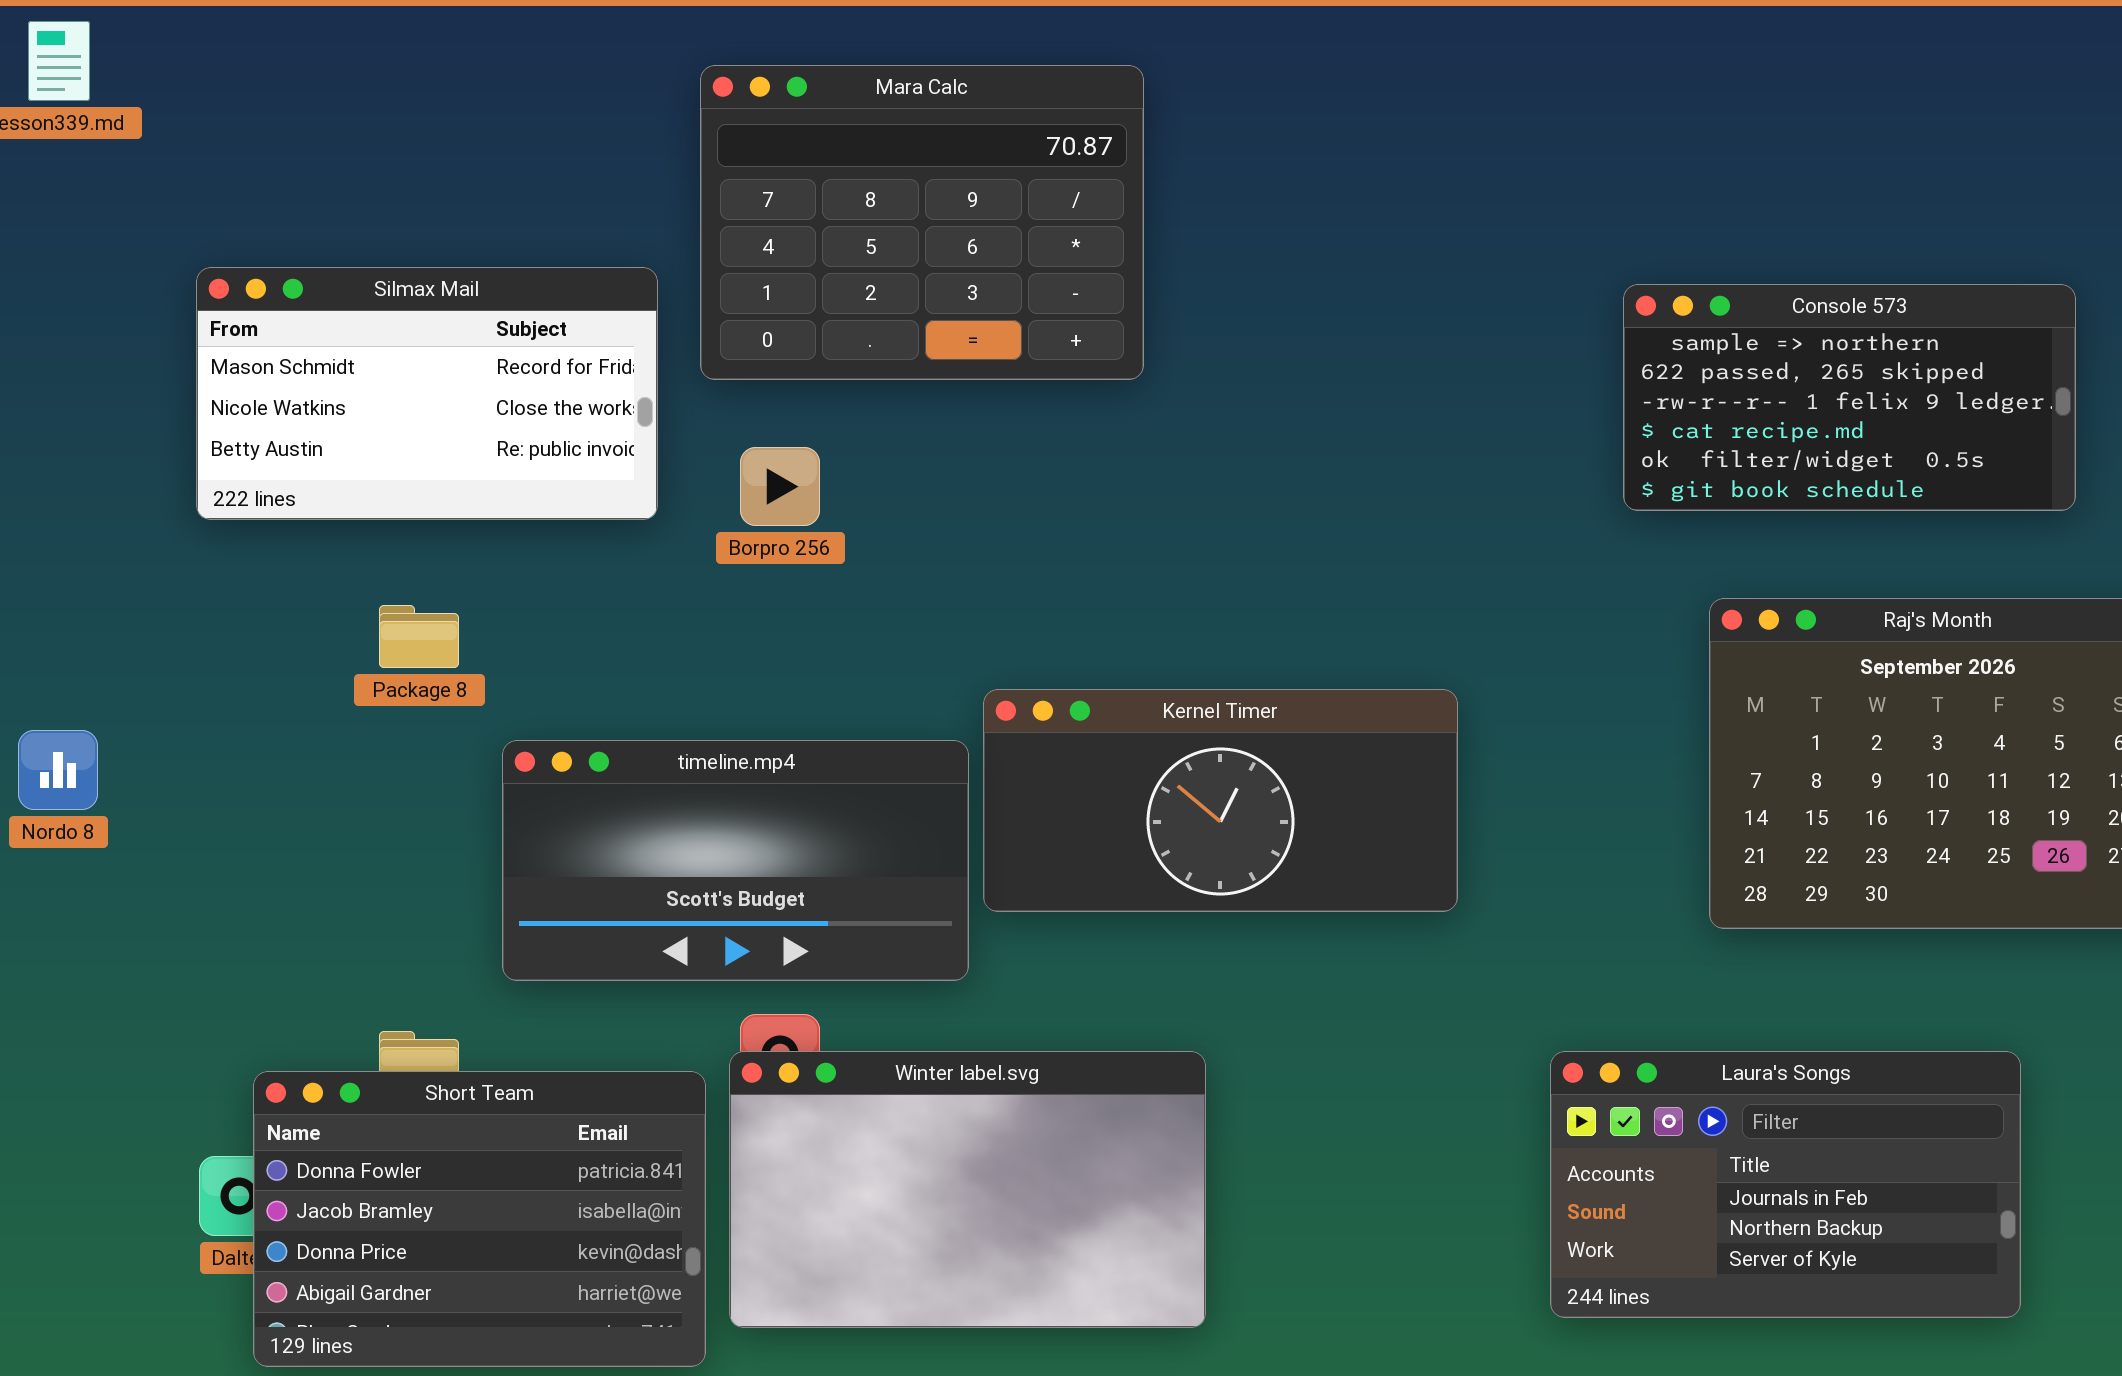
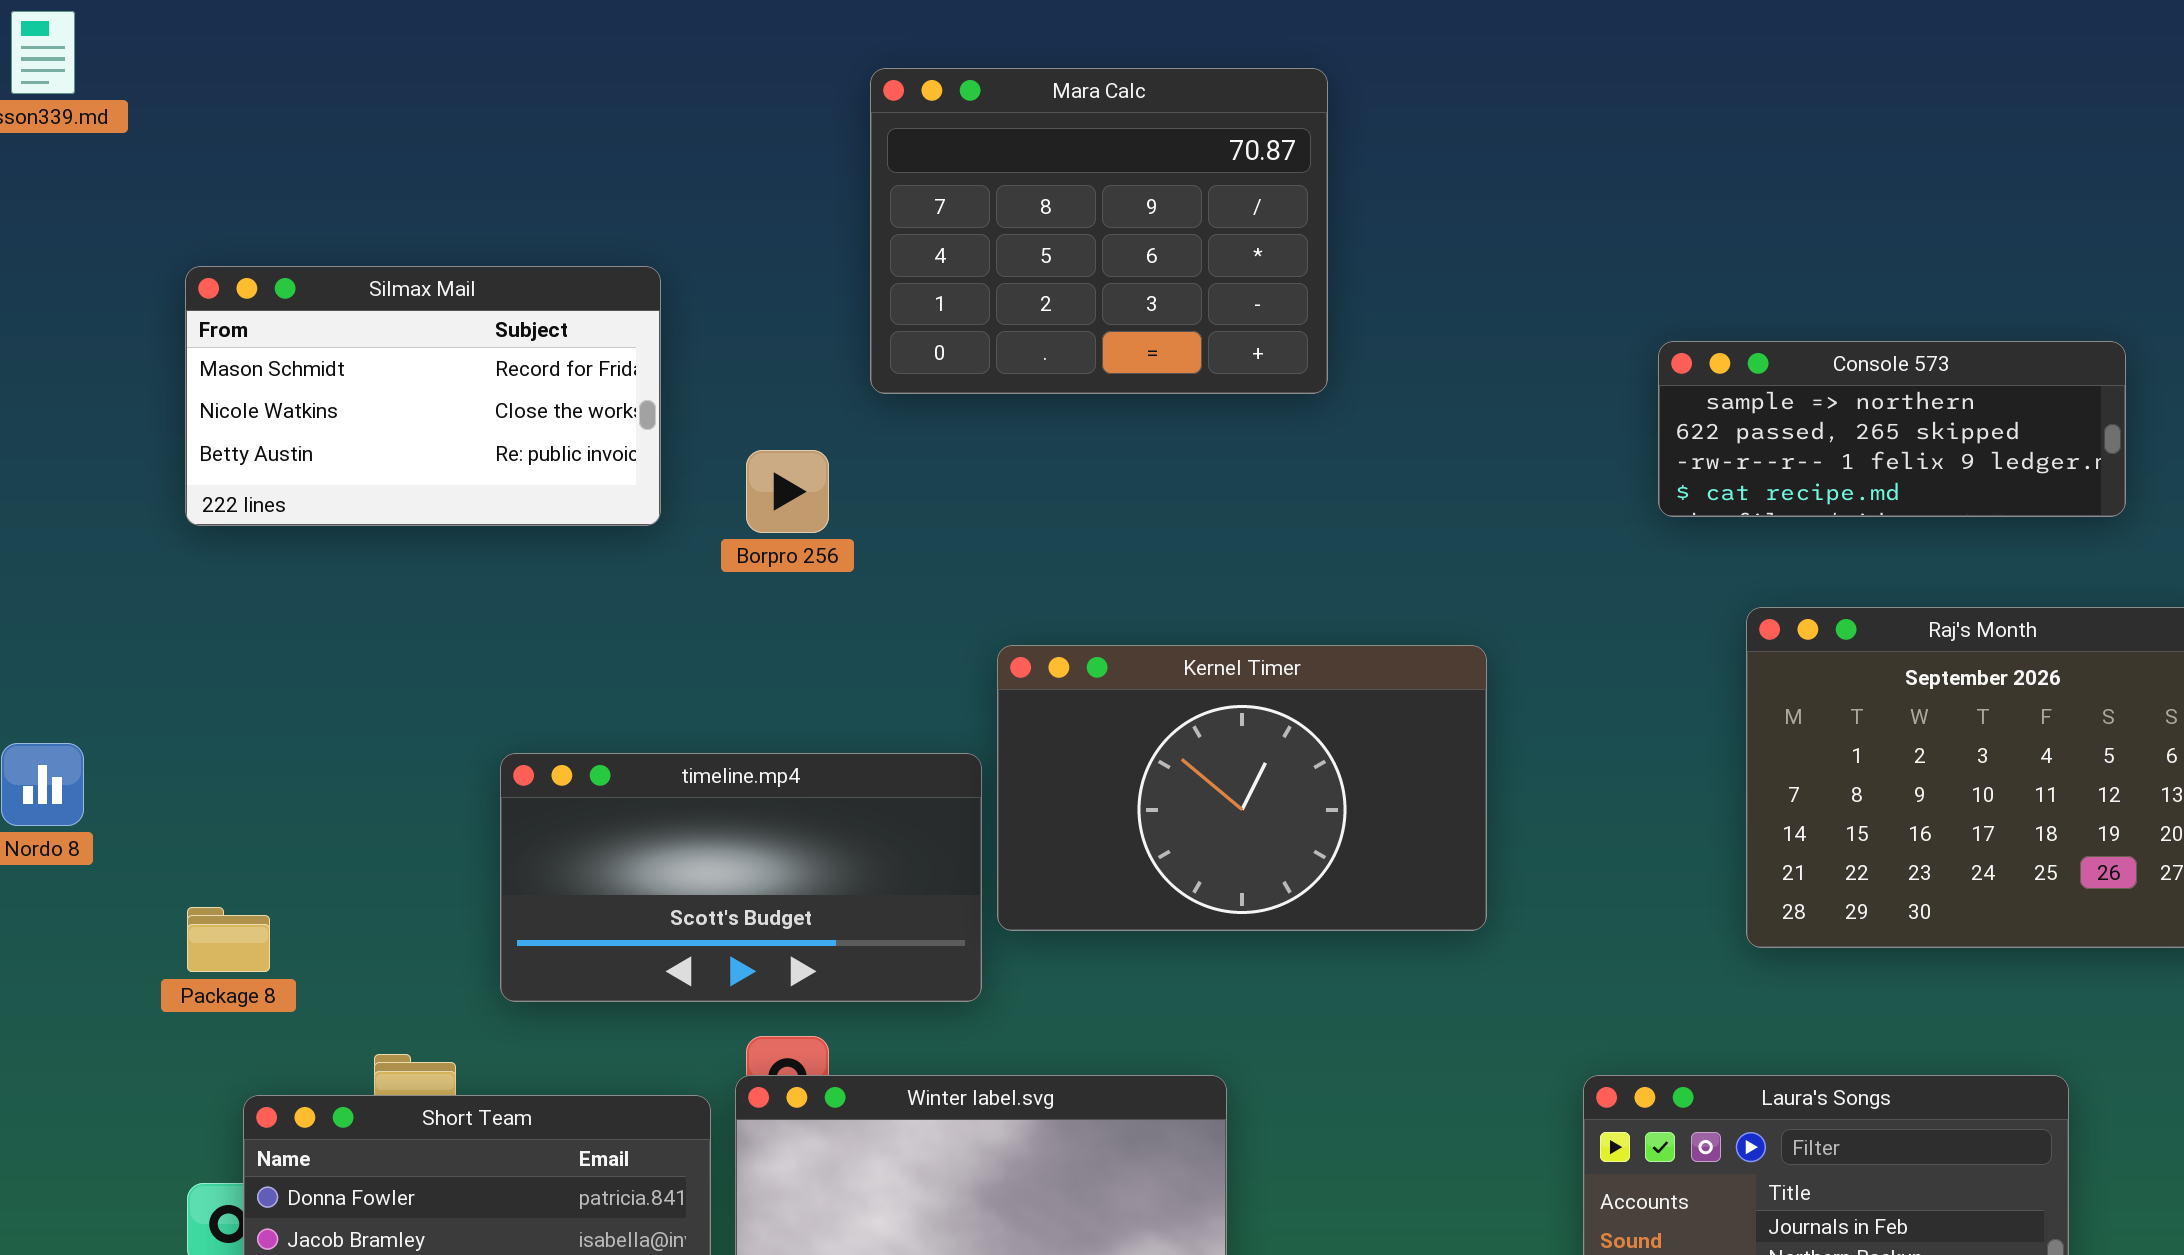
Mara Calc: [700,65,1144,380] -> [870,68,1328,394], moved
Console 573: [1623,284,2076,511] -> [1658,341,2126,517], resized
Package 8: [379,605,459,668] -> [187,907,270,972], moved
Kernel Timer: [983,689,1458,912] -> [997,645,1487,931], resized

